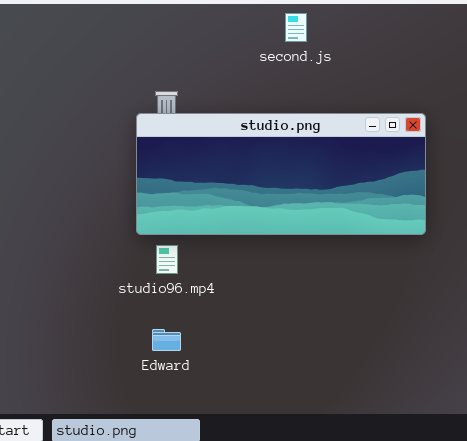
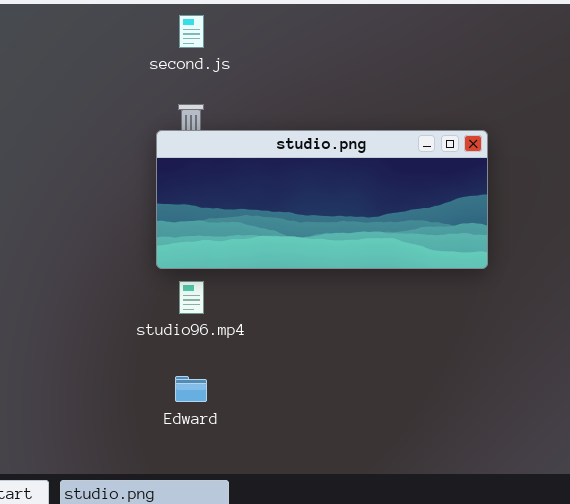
second.js: [285,13,307,42] -> [179,15,204,48], moved

